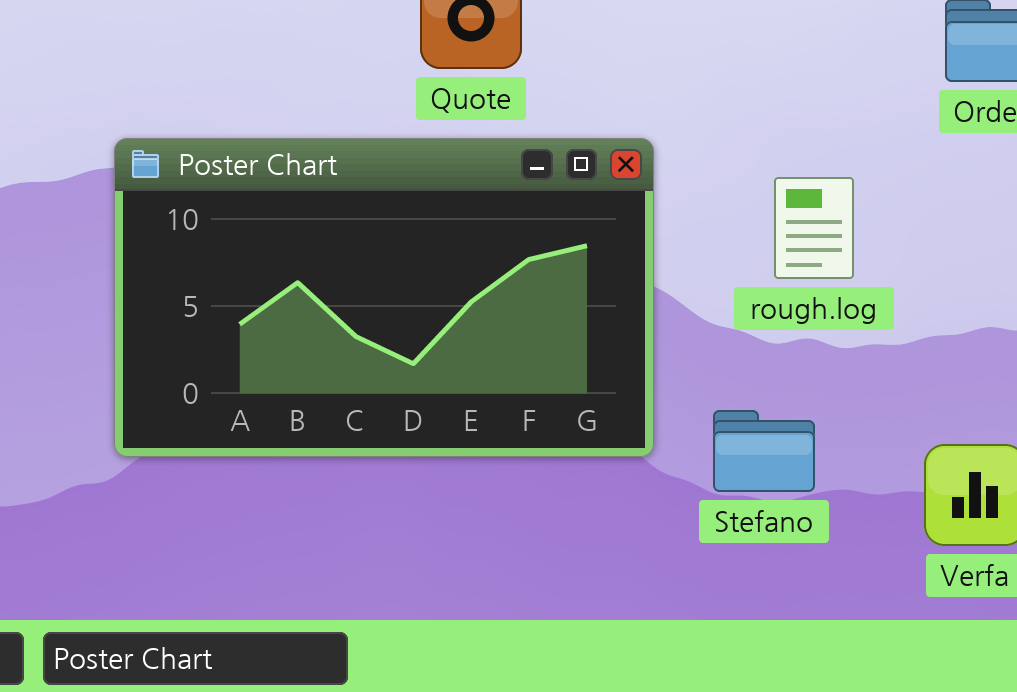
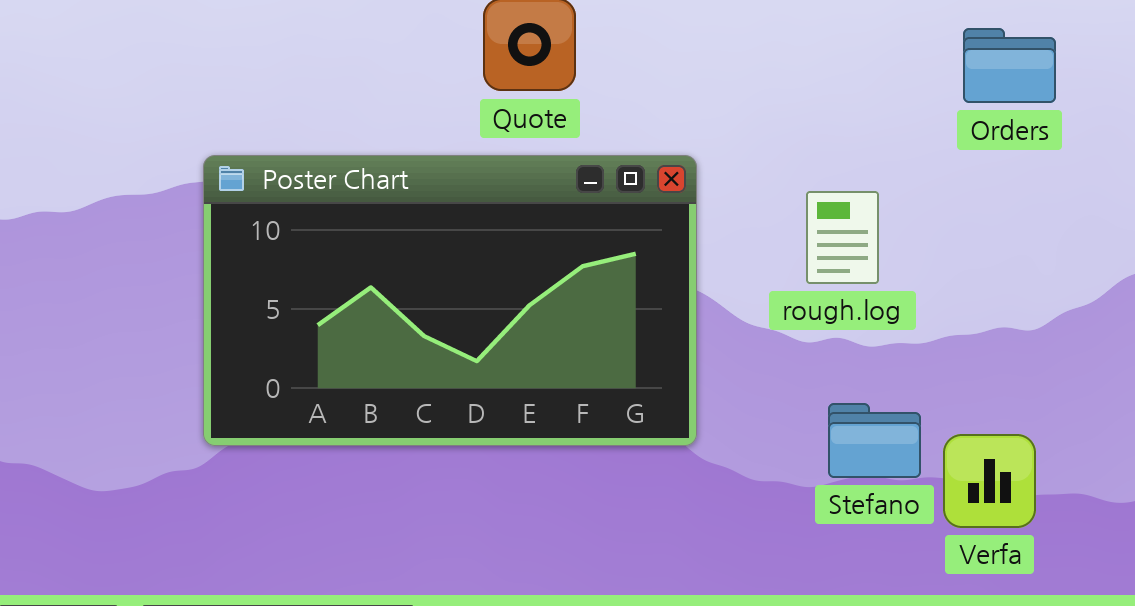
Stefano: [713,410,815,492] -> [828,403,921,478], moved

